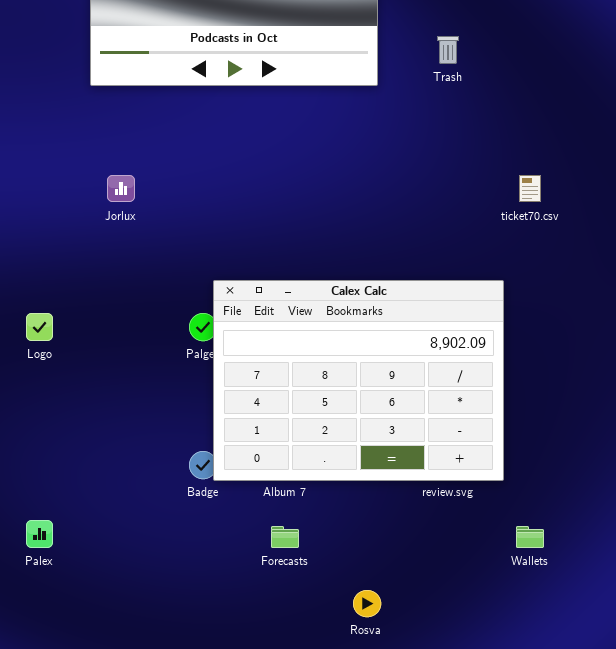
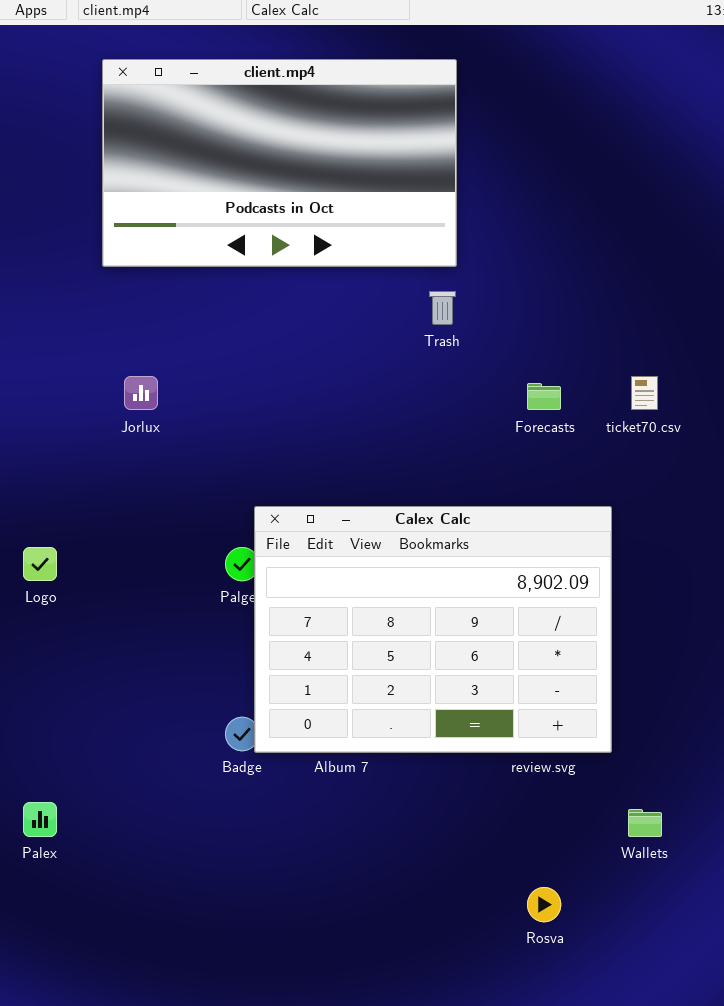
Trash: [437,36,459,64] -> [429,291,456,325], moved
Forecasts: [271,526,299,548] -> [527,383,561,410], moved
Rosva: [353,590,381,617] -> [527,887,561,922], moved

